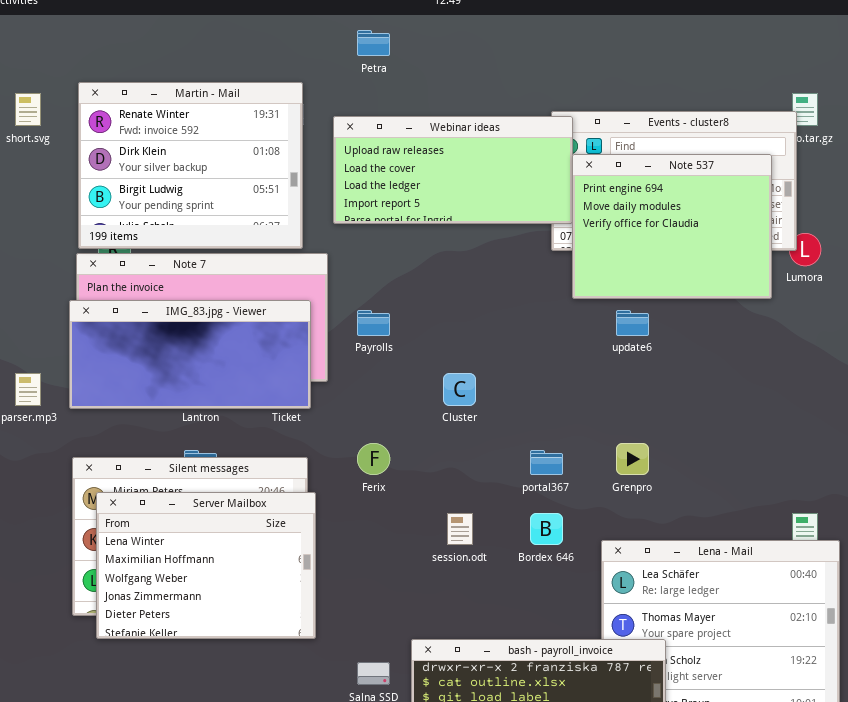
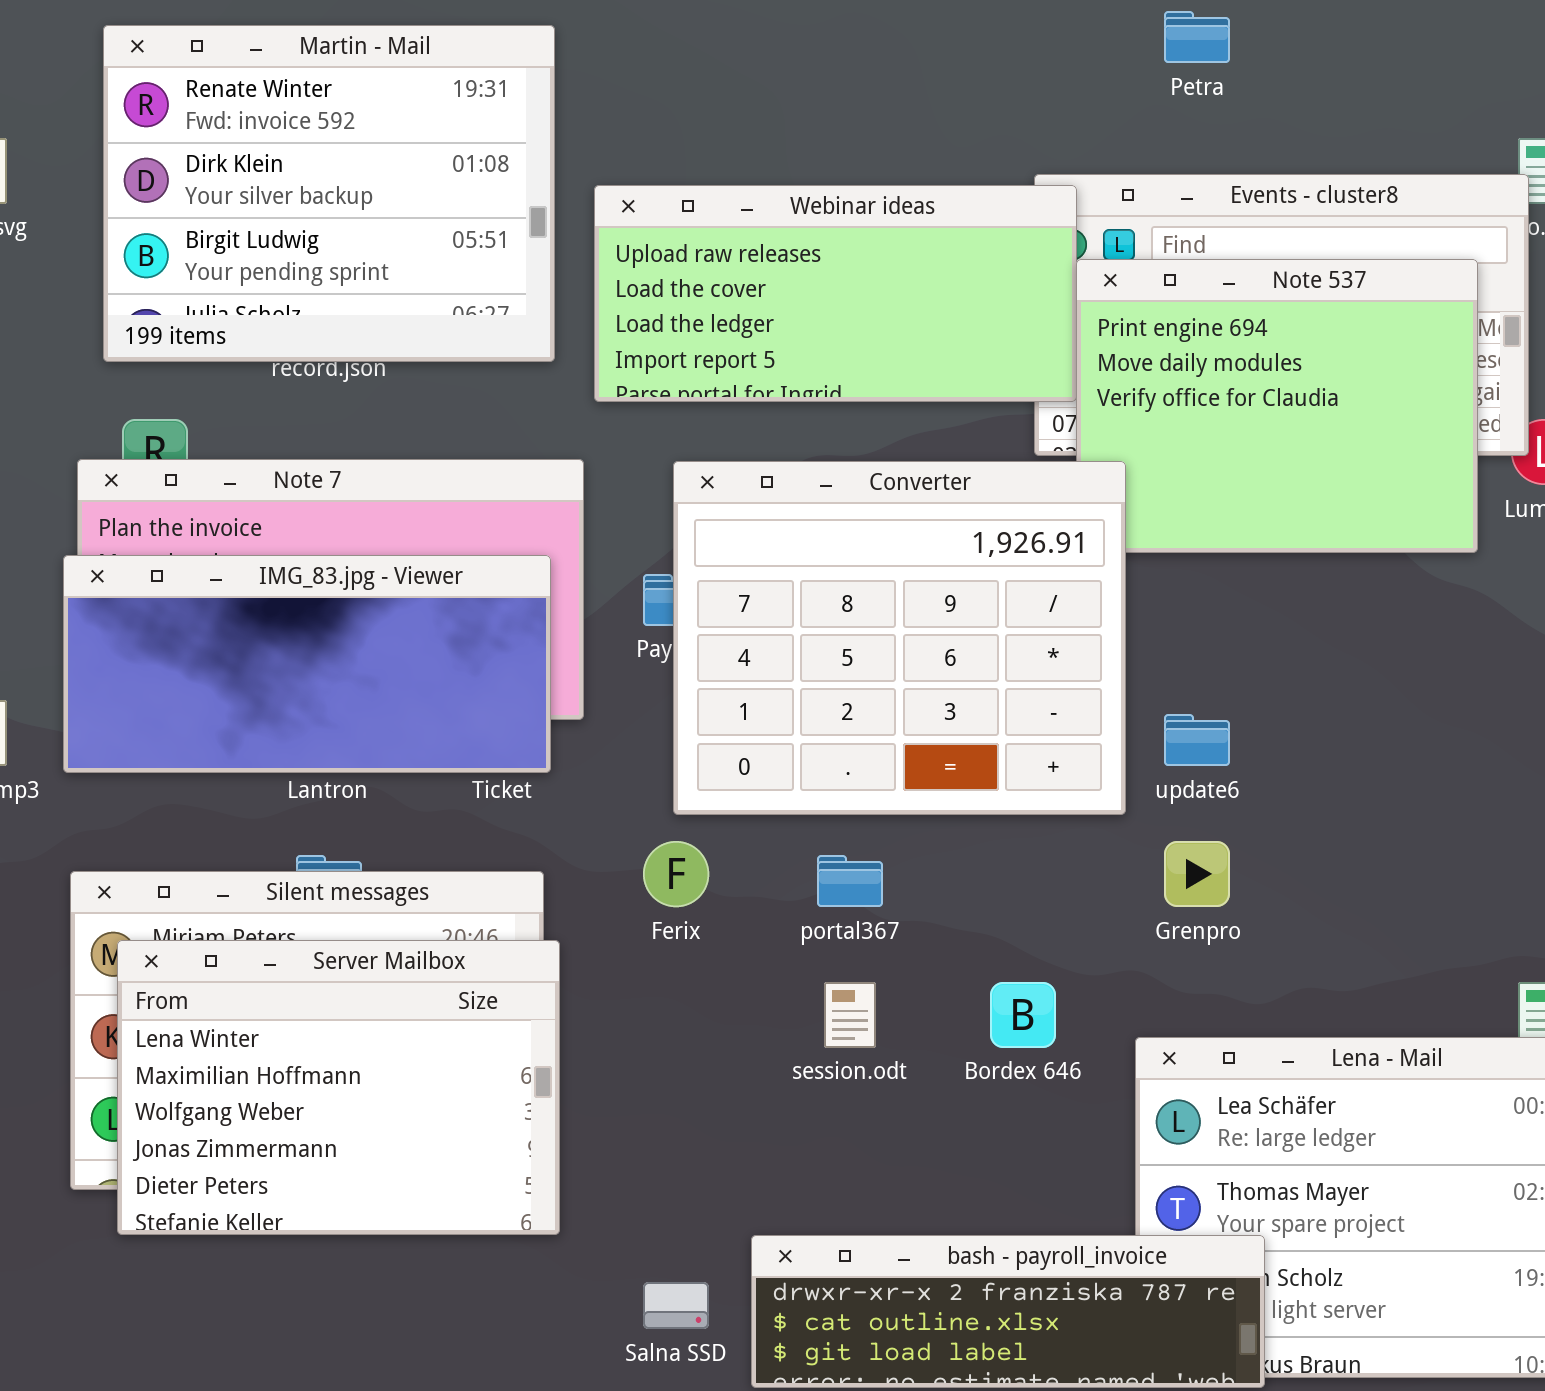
Petra: [357,30,390,56] -> [1164,11,1230,63], moved
Martin - Mail: [78,82,303,249] -> [103,25,555,362], moved
Converter: none -> [673,461,1126,815], opened
update6: [616,310,649,336] -> [1164,714,1230,766], moved
portal367: [530,450,563,475] -> [817,855,883,907], moved

